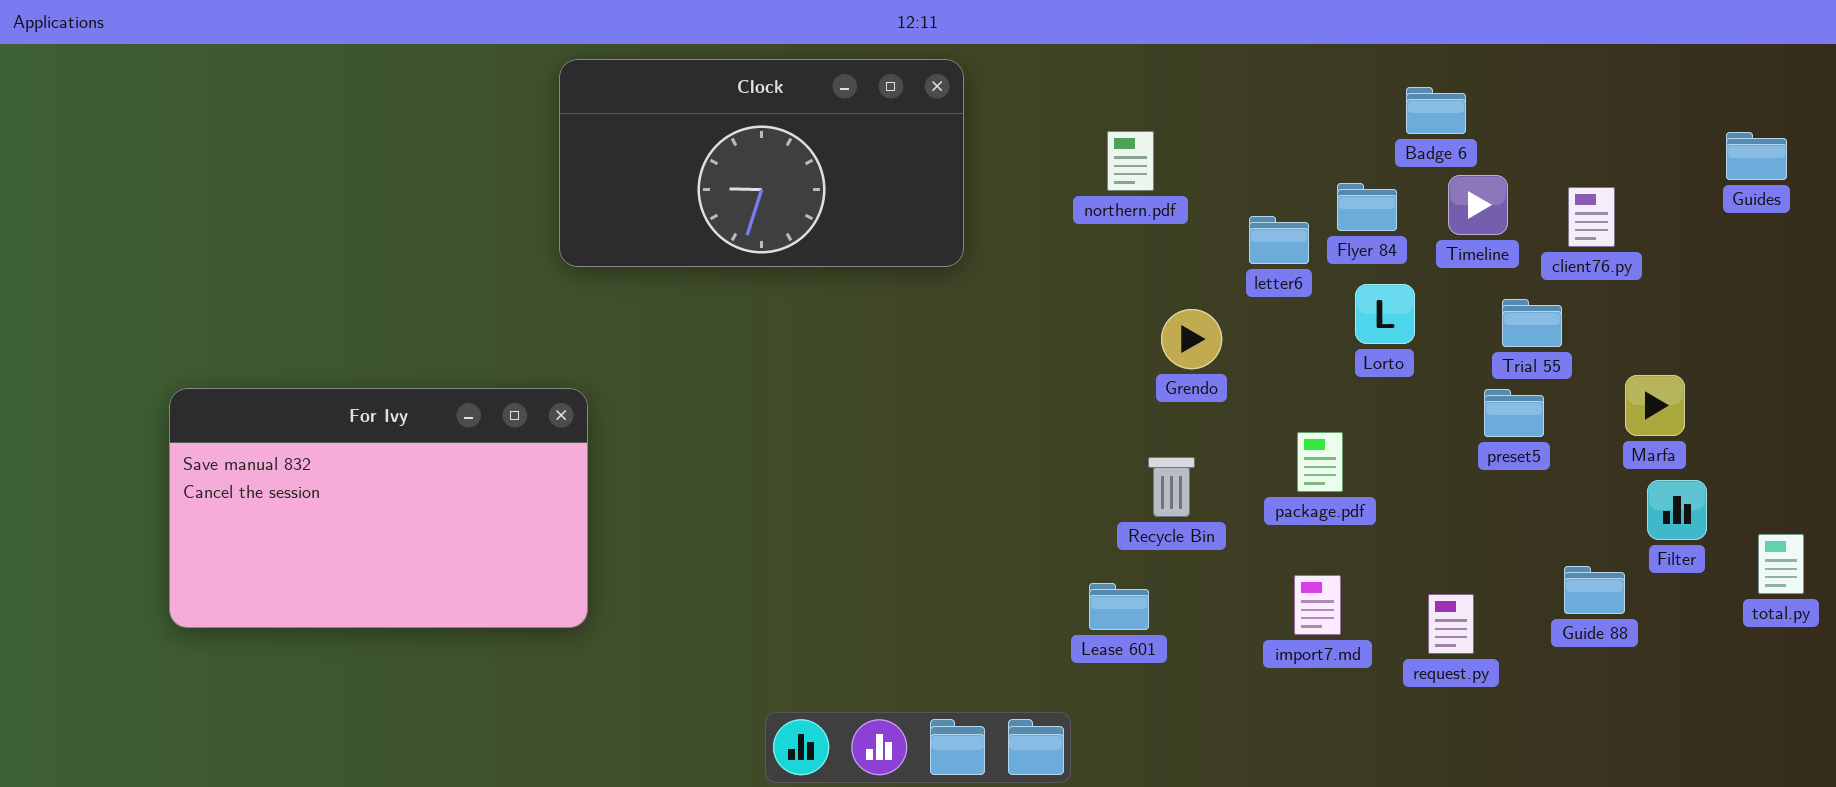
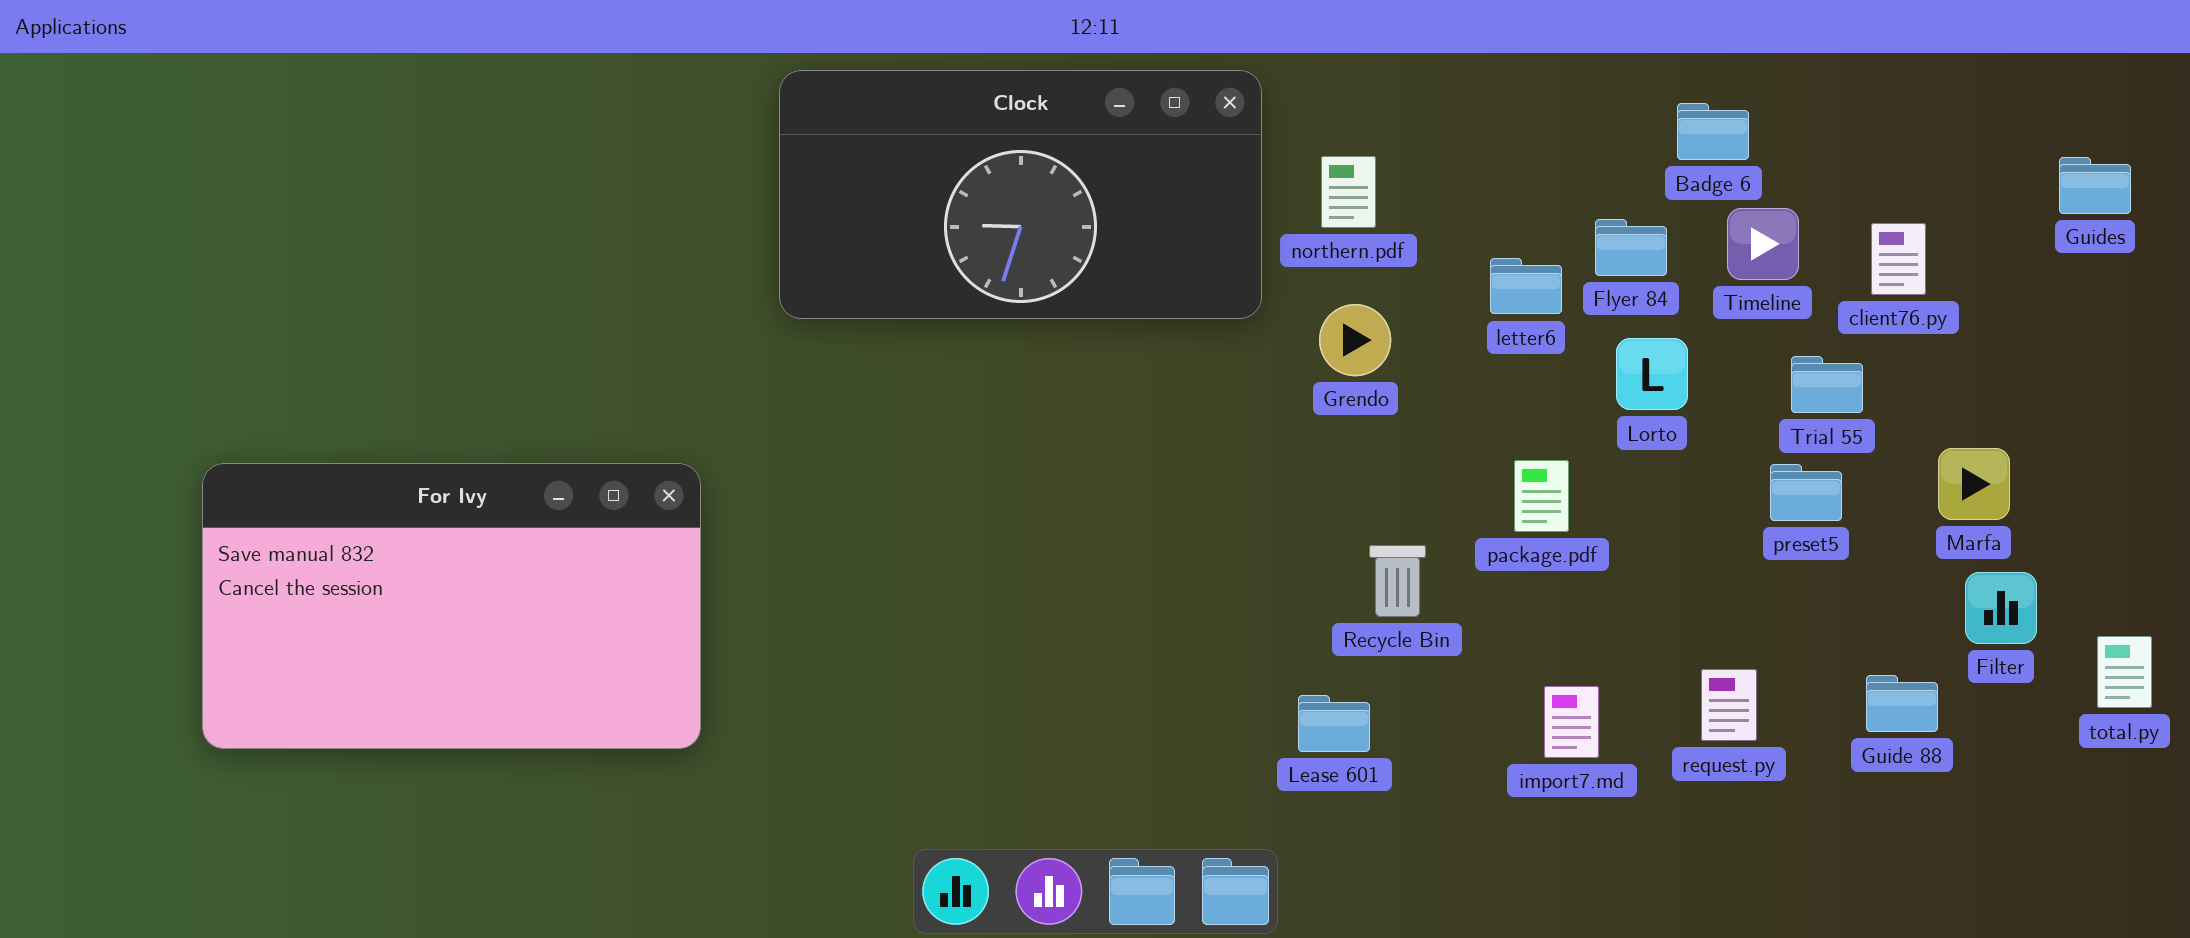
Clock: [559,59,964,267] -> [779,70,1262,319], moved
Grendo: [1161,309,1222,369] -> [1319,304,1391,376], moved
package.pdf: [1297,432,1343,492] -> [1514,460,1569,532], moved
request.py: [1428,594,1474,654] -> [1701,669,1757,741], moved

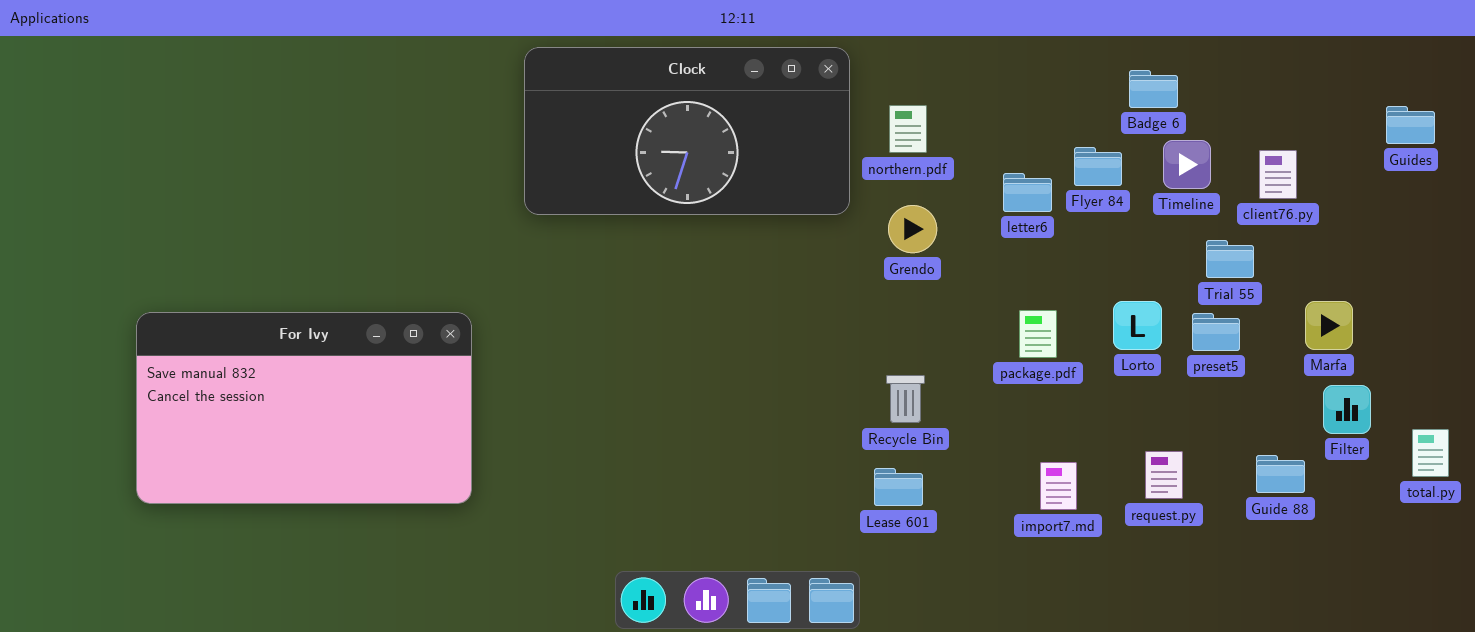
Lorto: [1616,338,1688,410] -> [1113,301,1162,350], moved
Recycle Bin: [1369,545,1426,617] -> [886,375,925,423], moved

